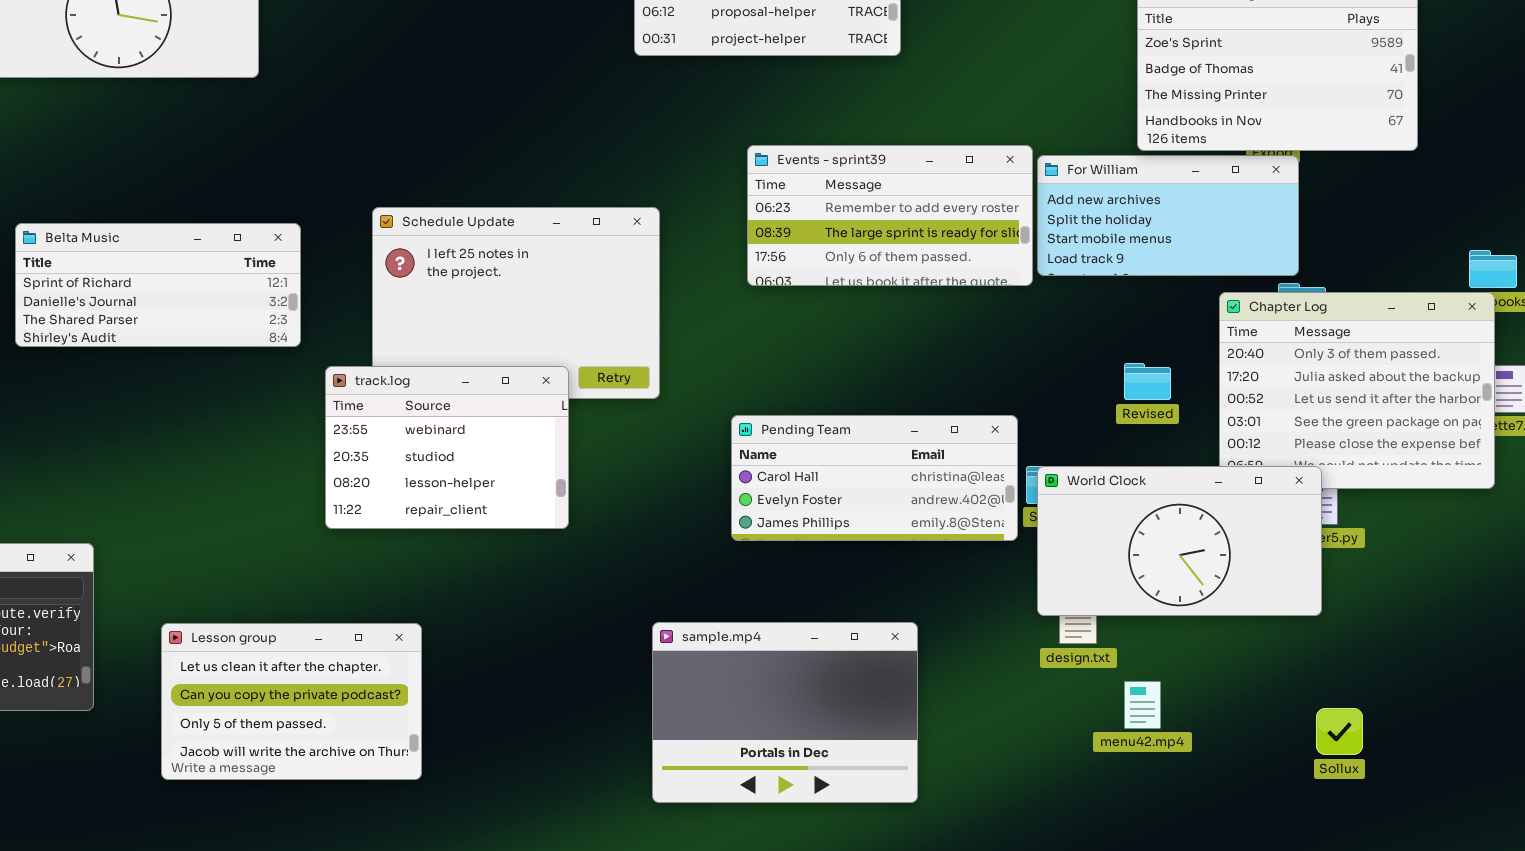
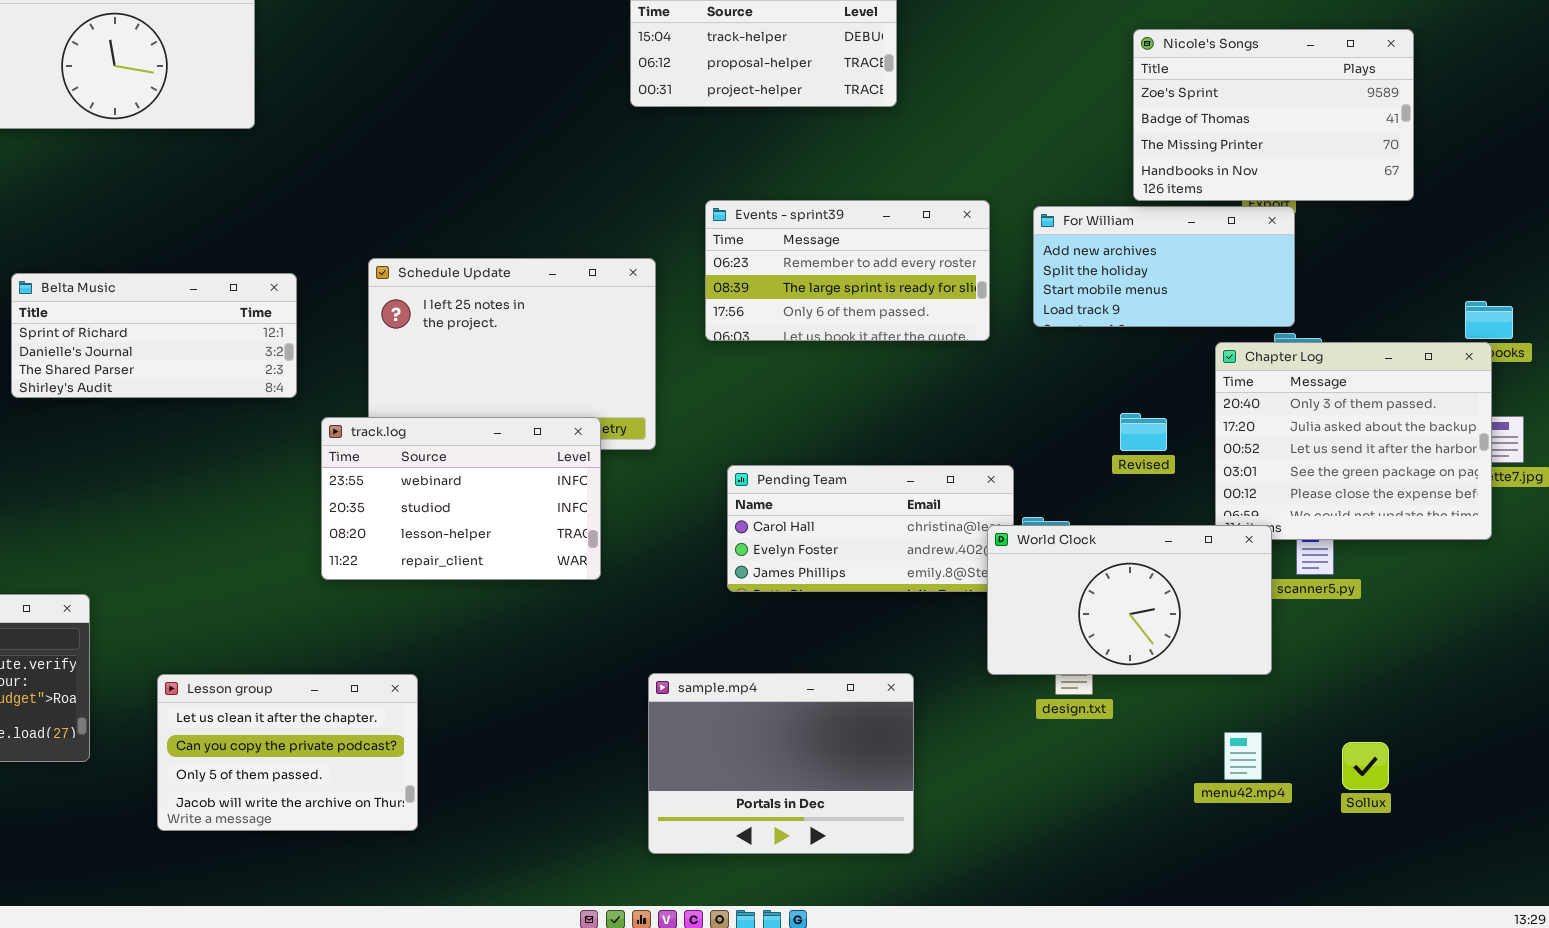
Events - sprint39: [747,145,1033,286] -> [705,200,990,341], moved
track.log: [325,366,569,529] -> [321,417,601,580], resized
World Clock: [1037,466,1322,616] -> [987,525,1272,675], moved
menu42.mp4: [1124,681,1161,729] -> [1224,732,1262,780], moved
Sollux: [1316,708,1363,755] -> [1342,742,1389,790], moved

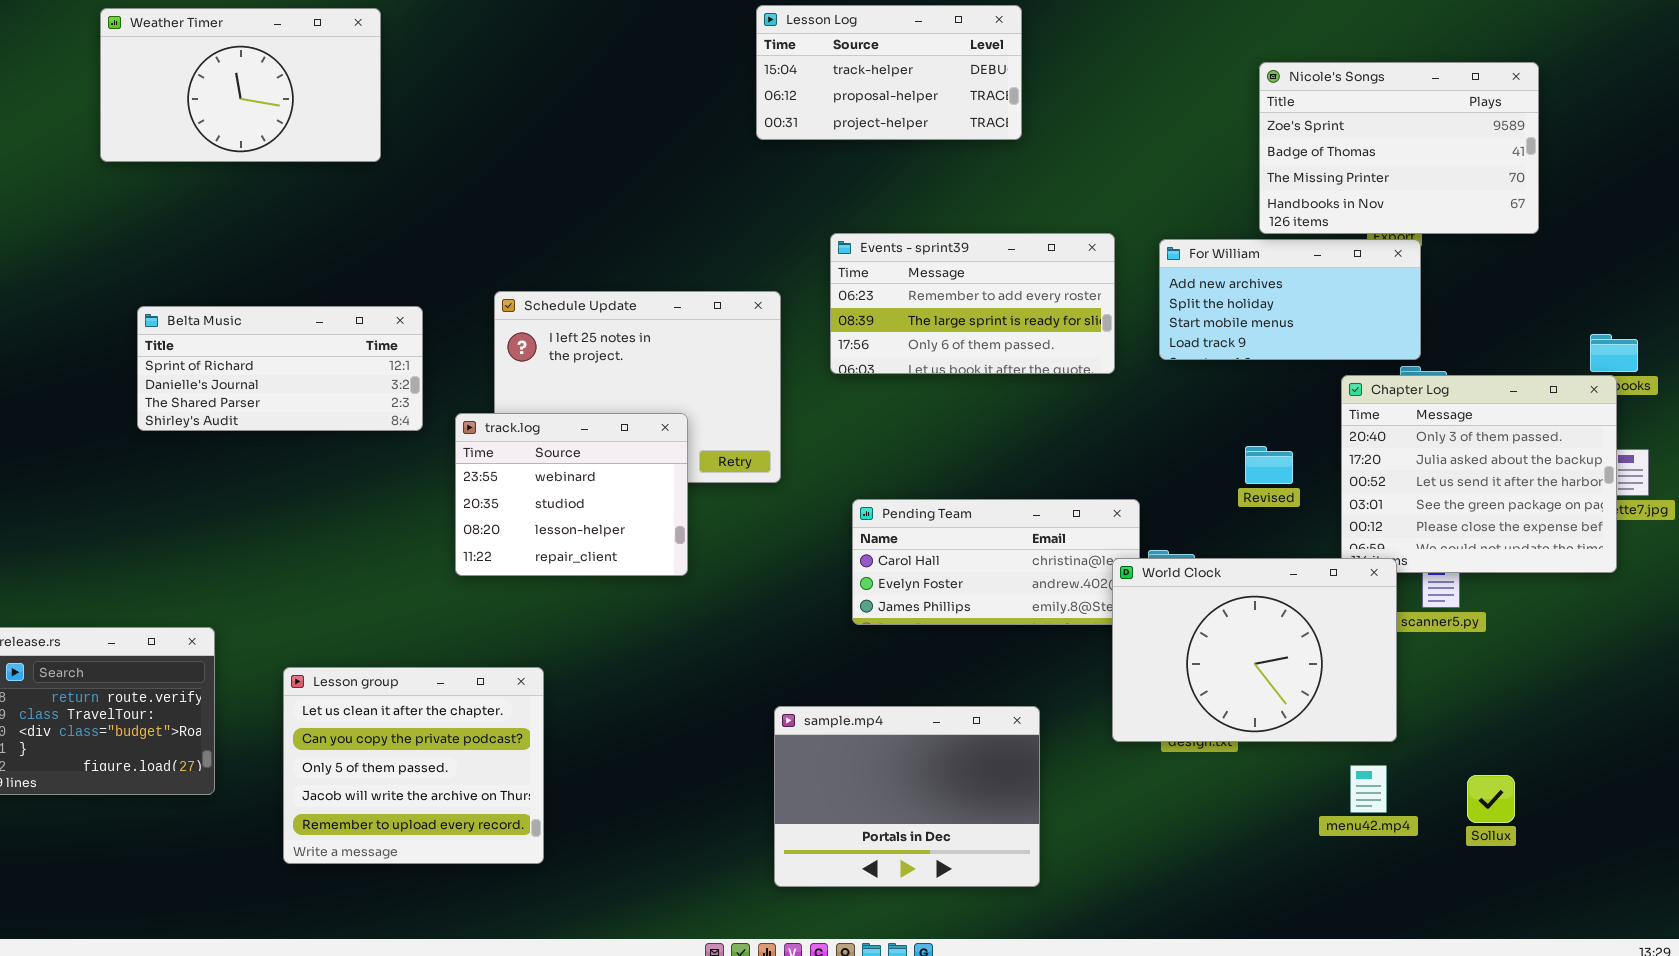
track.log: [321,417,601,580] -> [455,413,688,576], moved, resized
World Clock: [987,525,1272,675] -> [1112,558,1397,742], resized
Lesson group: [157,674,418,831] -> [283,667,544,864], resized

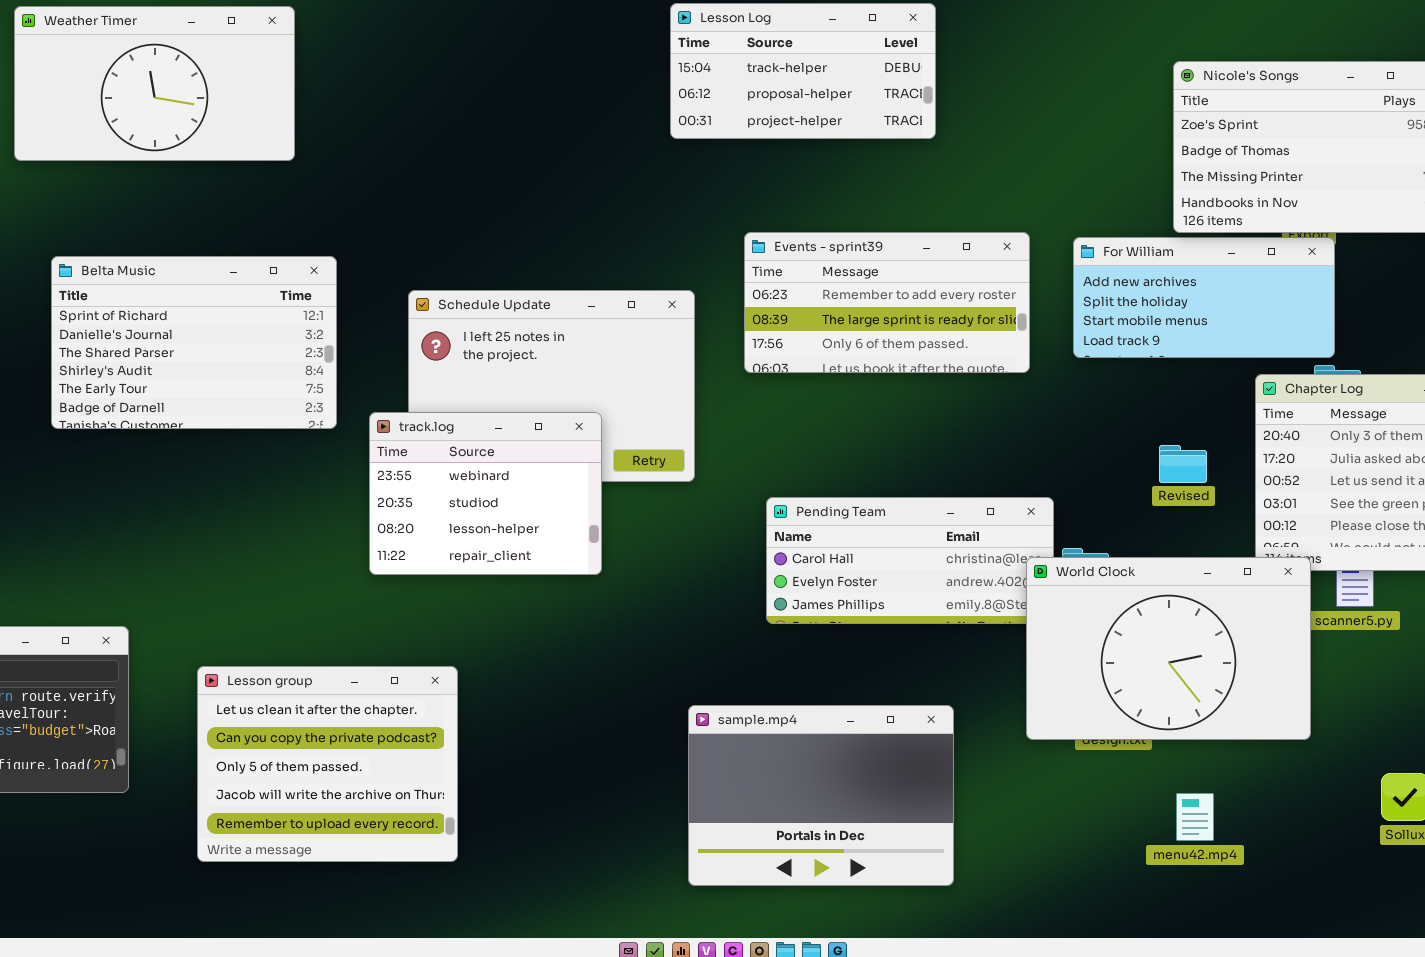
Belta Music: [137,306,423,431] -> [51,256,337,429], resized
menu42.mp4: [1350,765,1387,813] -> [1176,793,1214,841], moved

